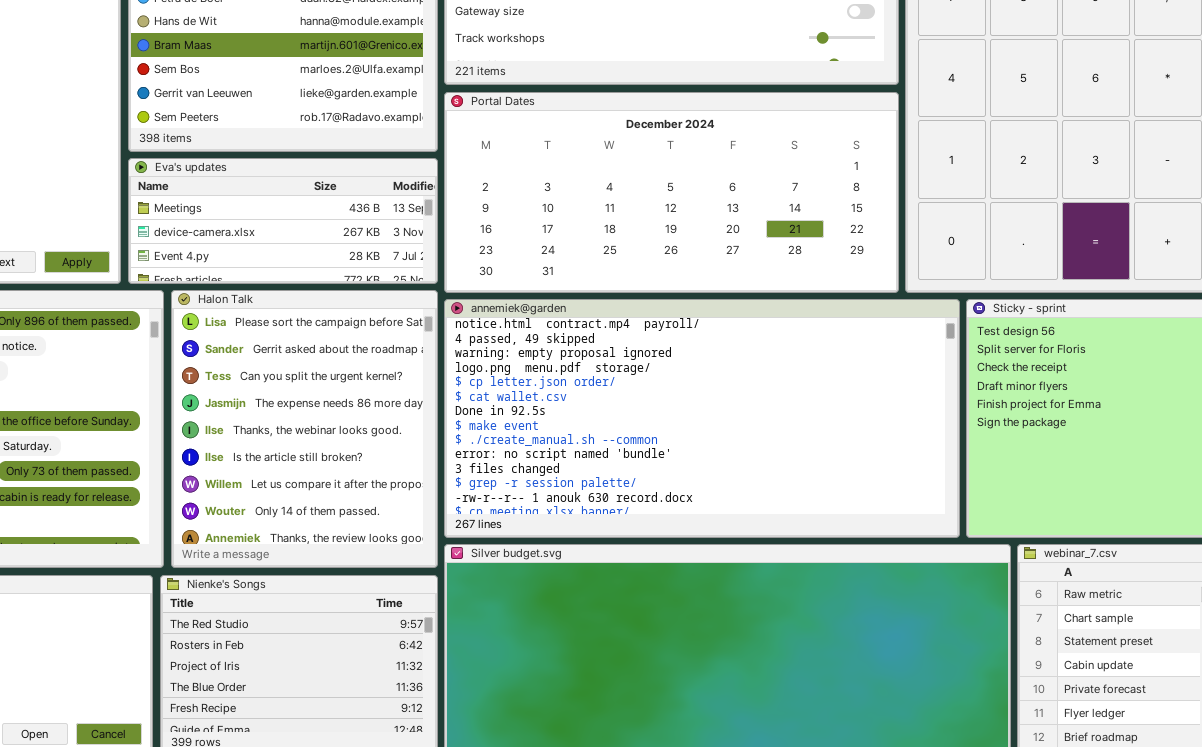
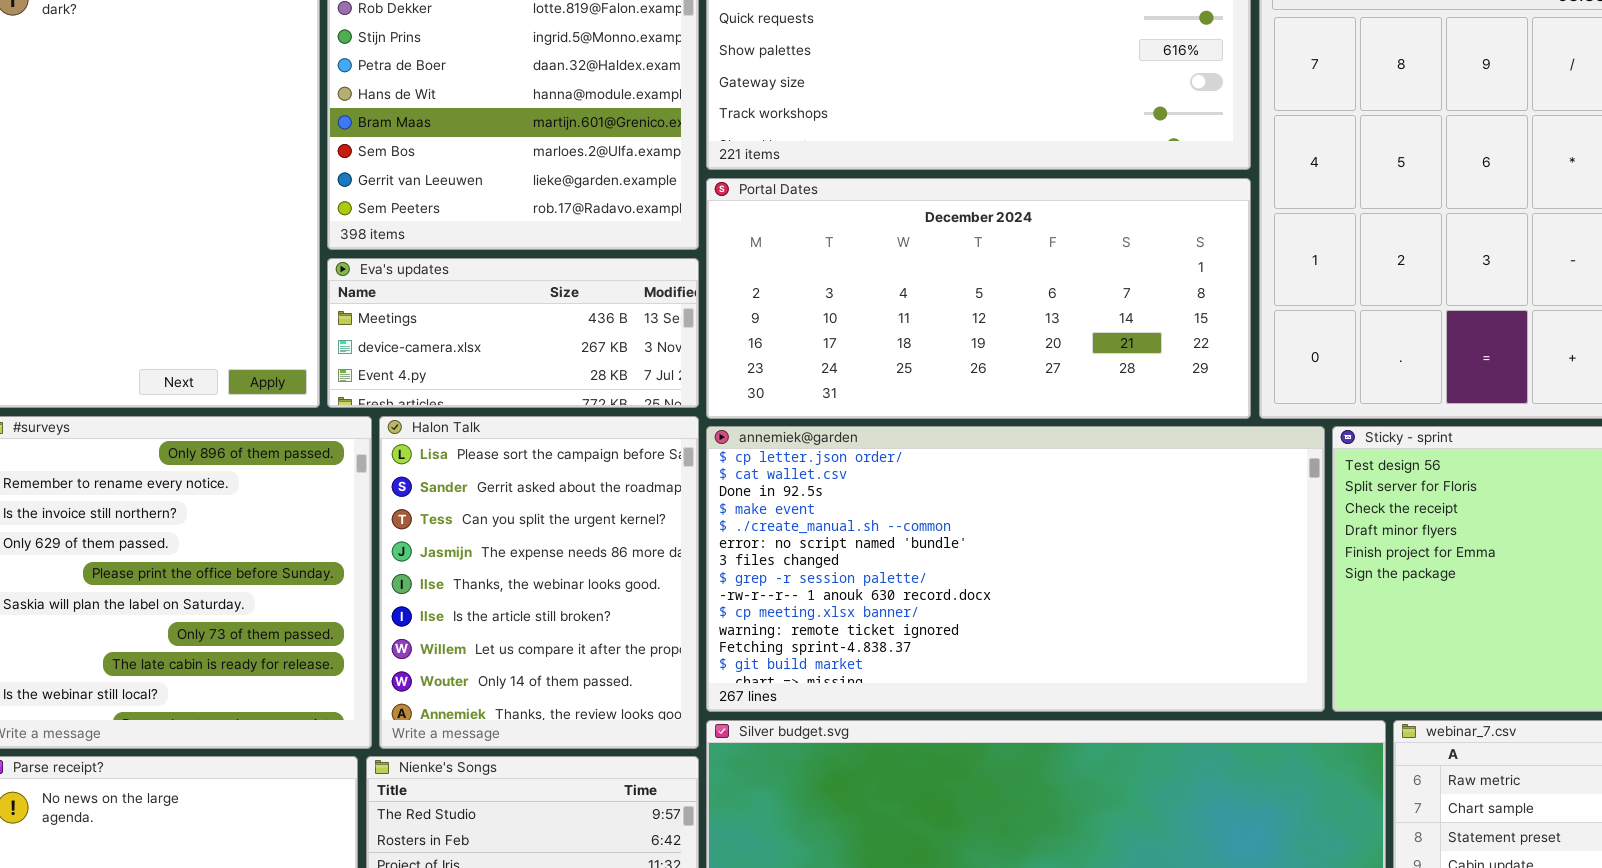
annemiek@garden: [444,299,960,538] -> [706,426,1325,712], scrolled down 4 rows

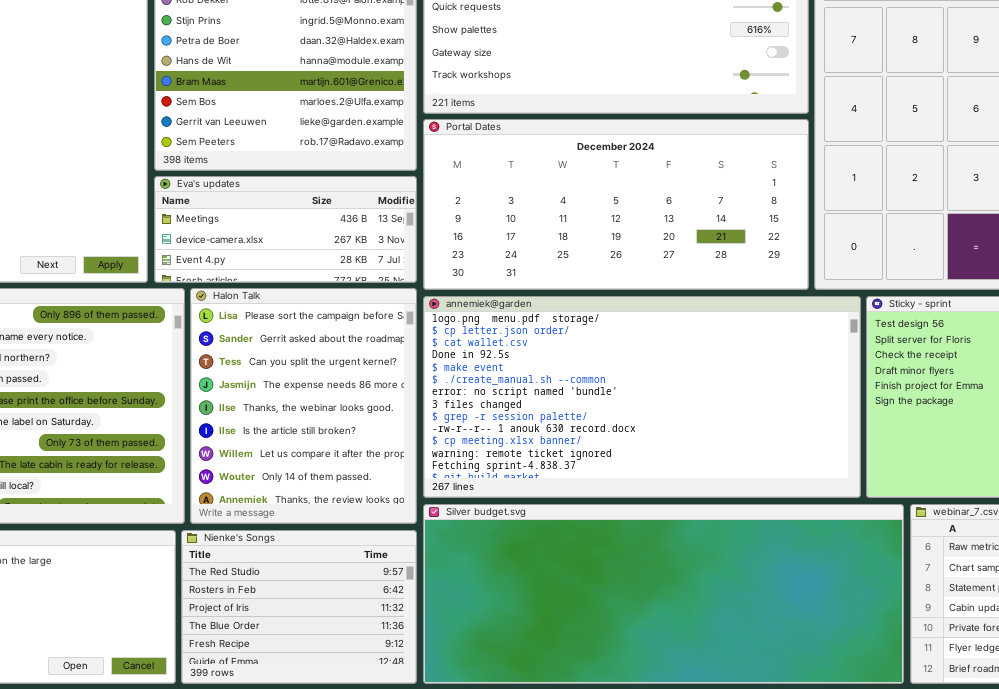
annemiek@garden: [706,426,1325,712] -> [423,296,861,498], scrolled up 1 row

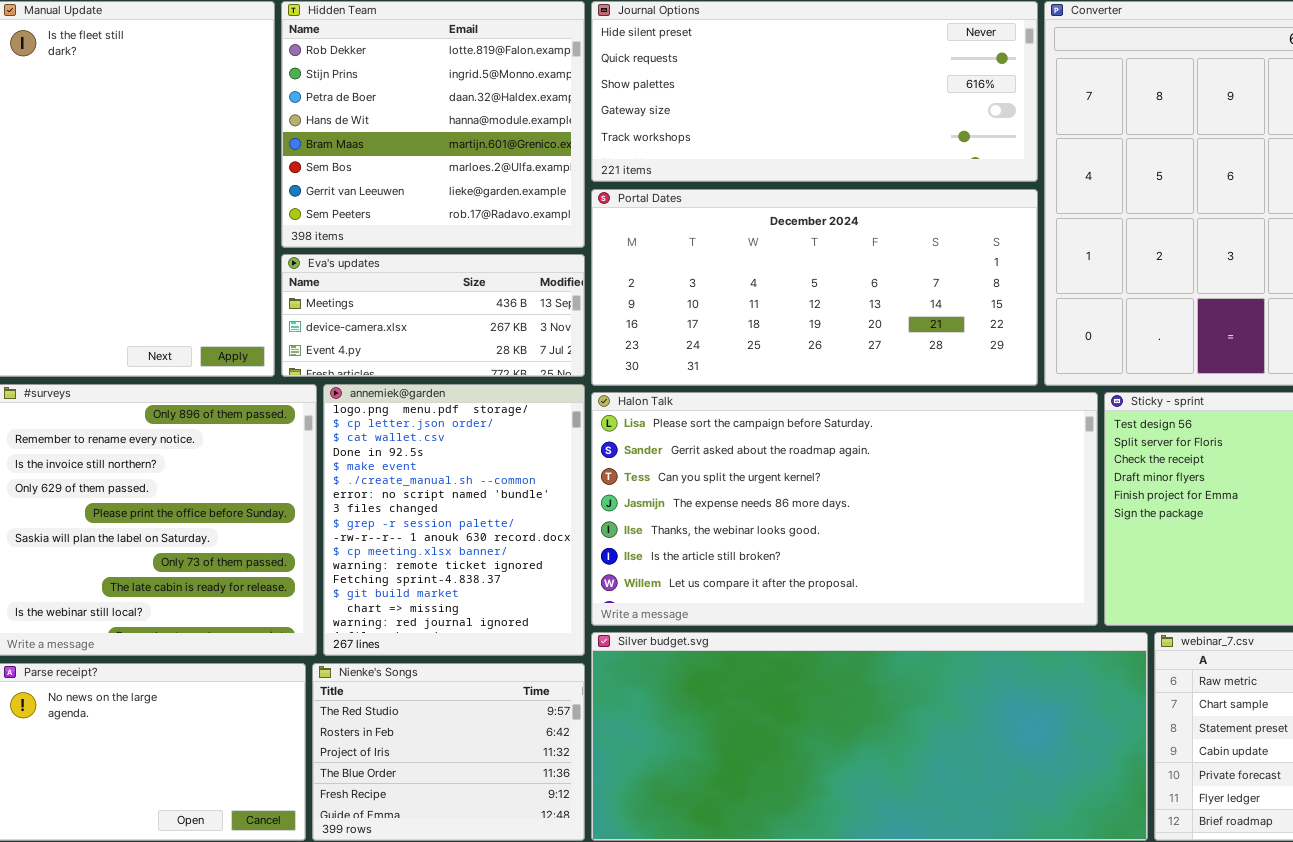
Halon Talk: [190,288,417,524] -> [591,392,1098,626], moved, resized
annemiek@garden: [423,296,861,498] -> [323,384,585,656], moved, resized

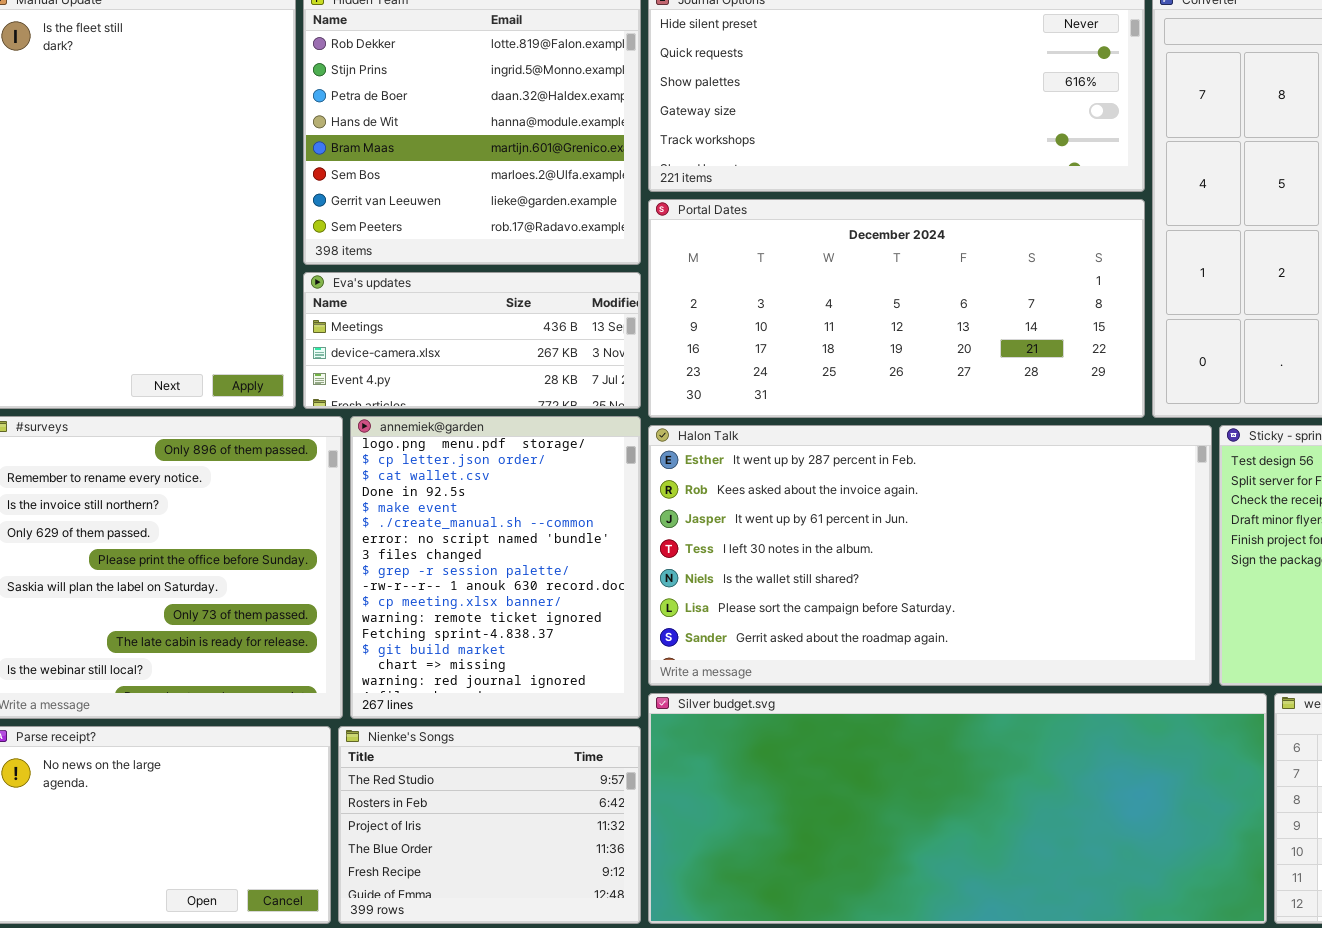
Halon Talk: [591,392,1098,626] -> [648,425,1212,686], scrolled up 5 rows

